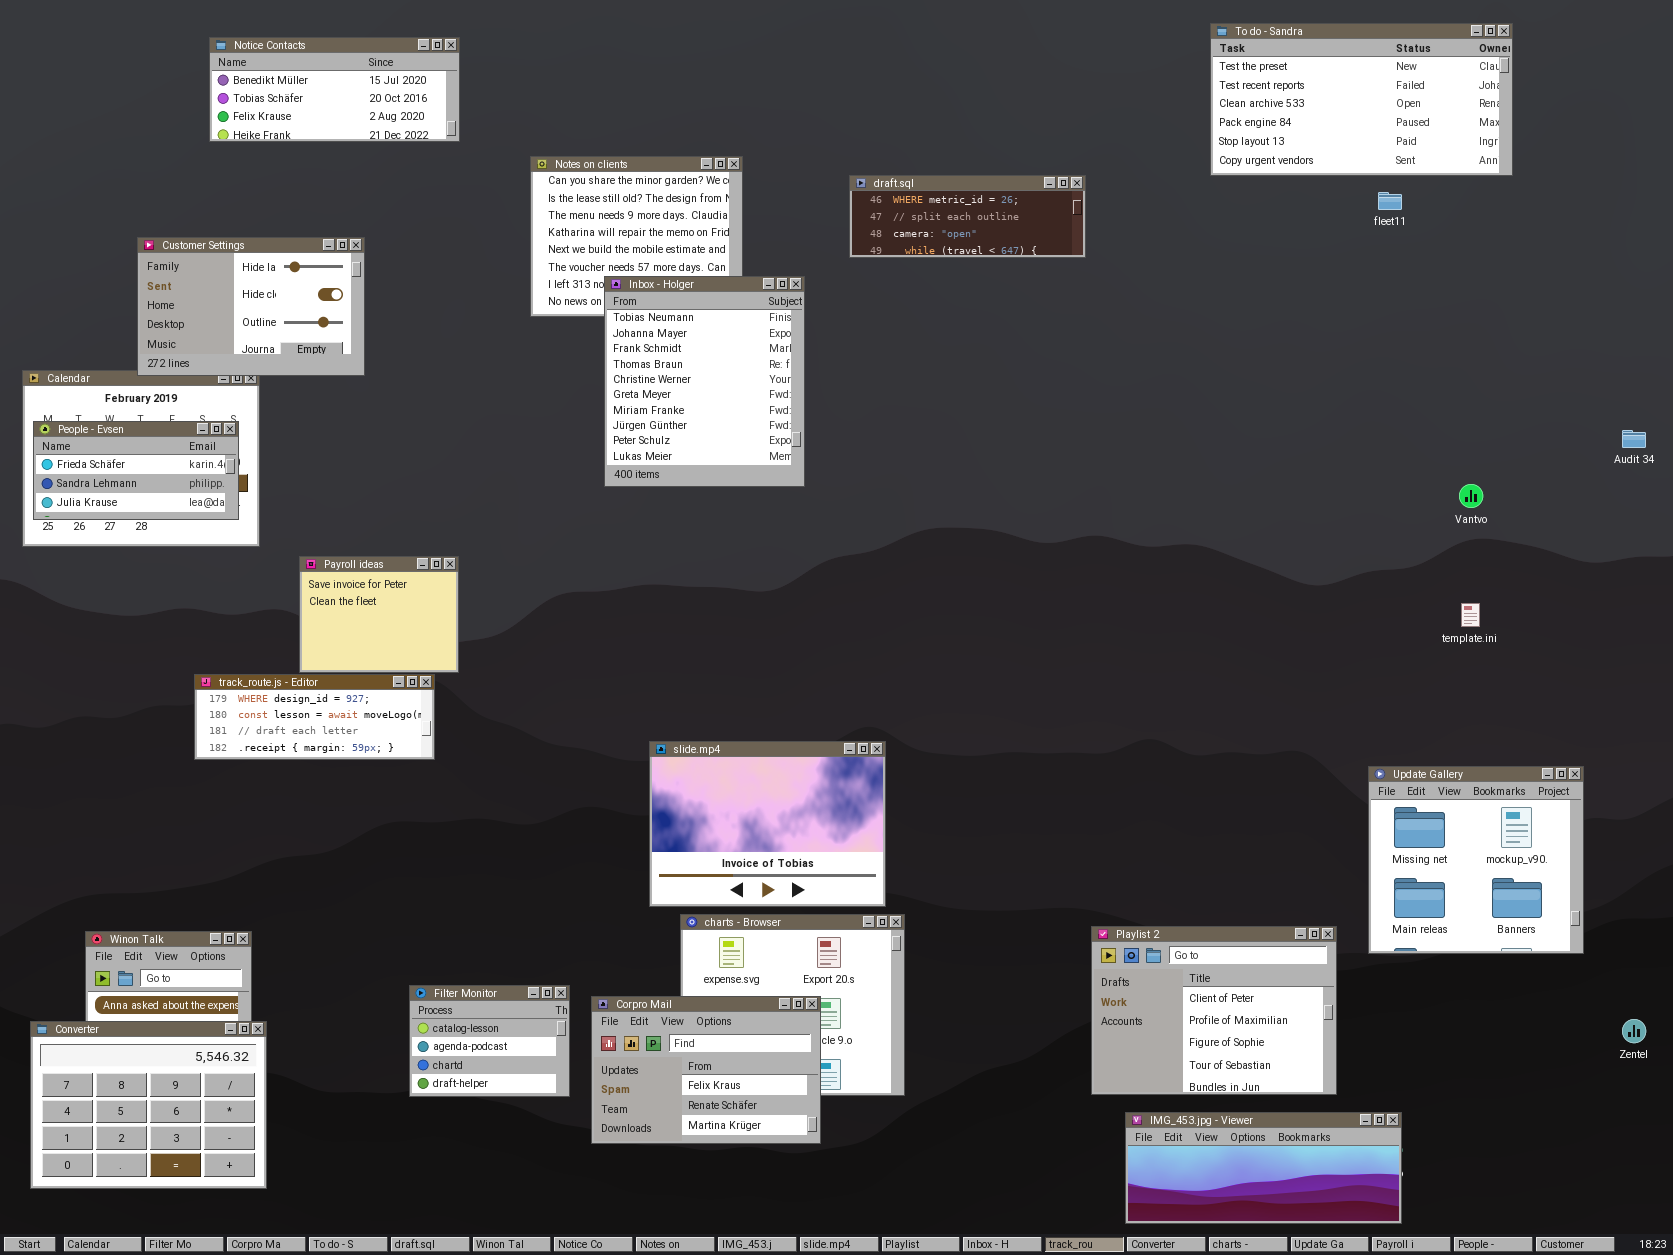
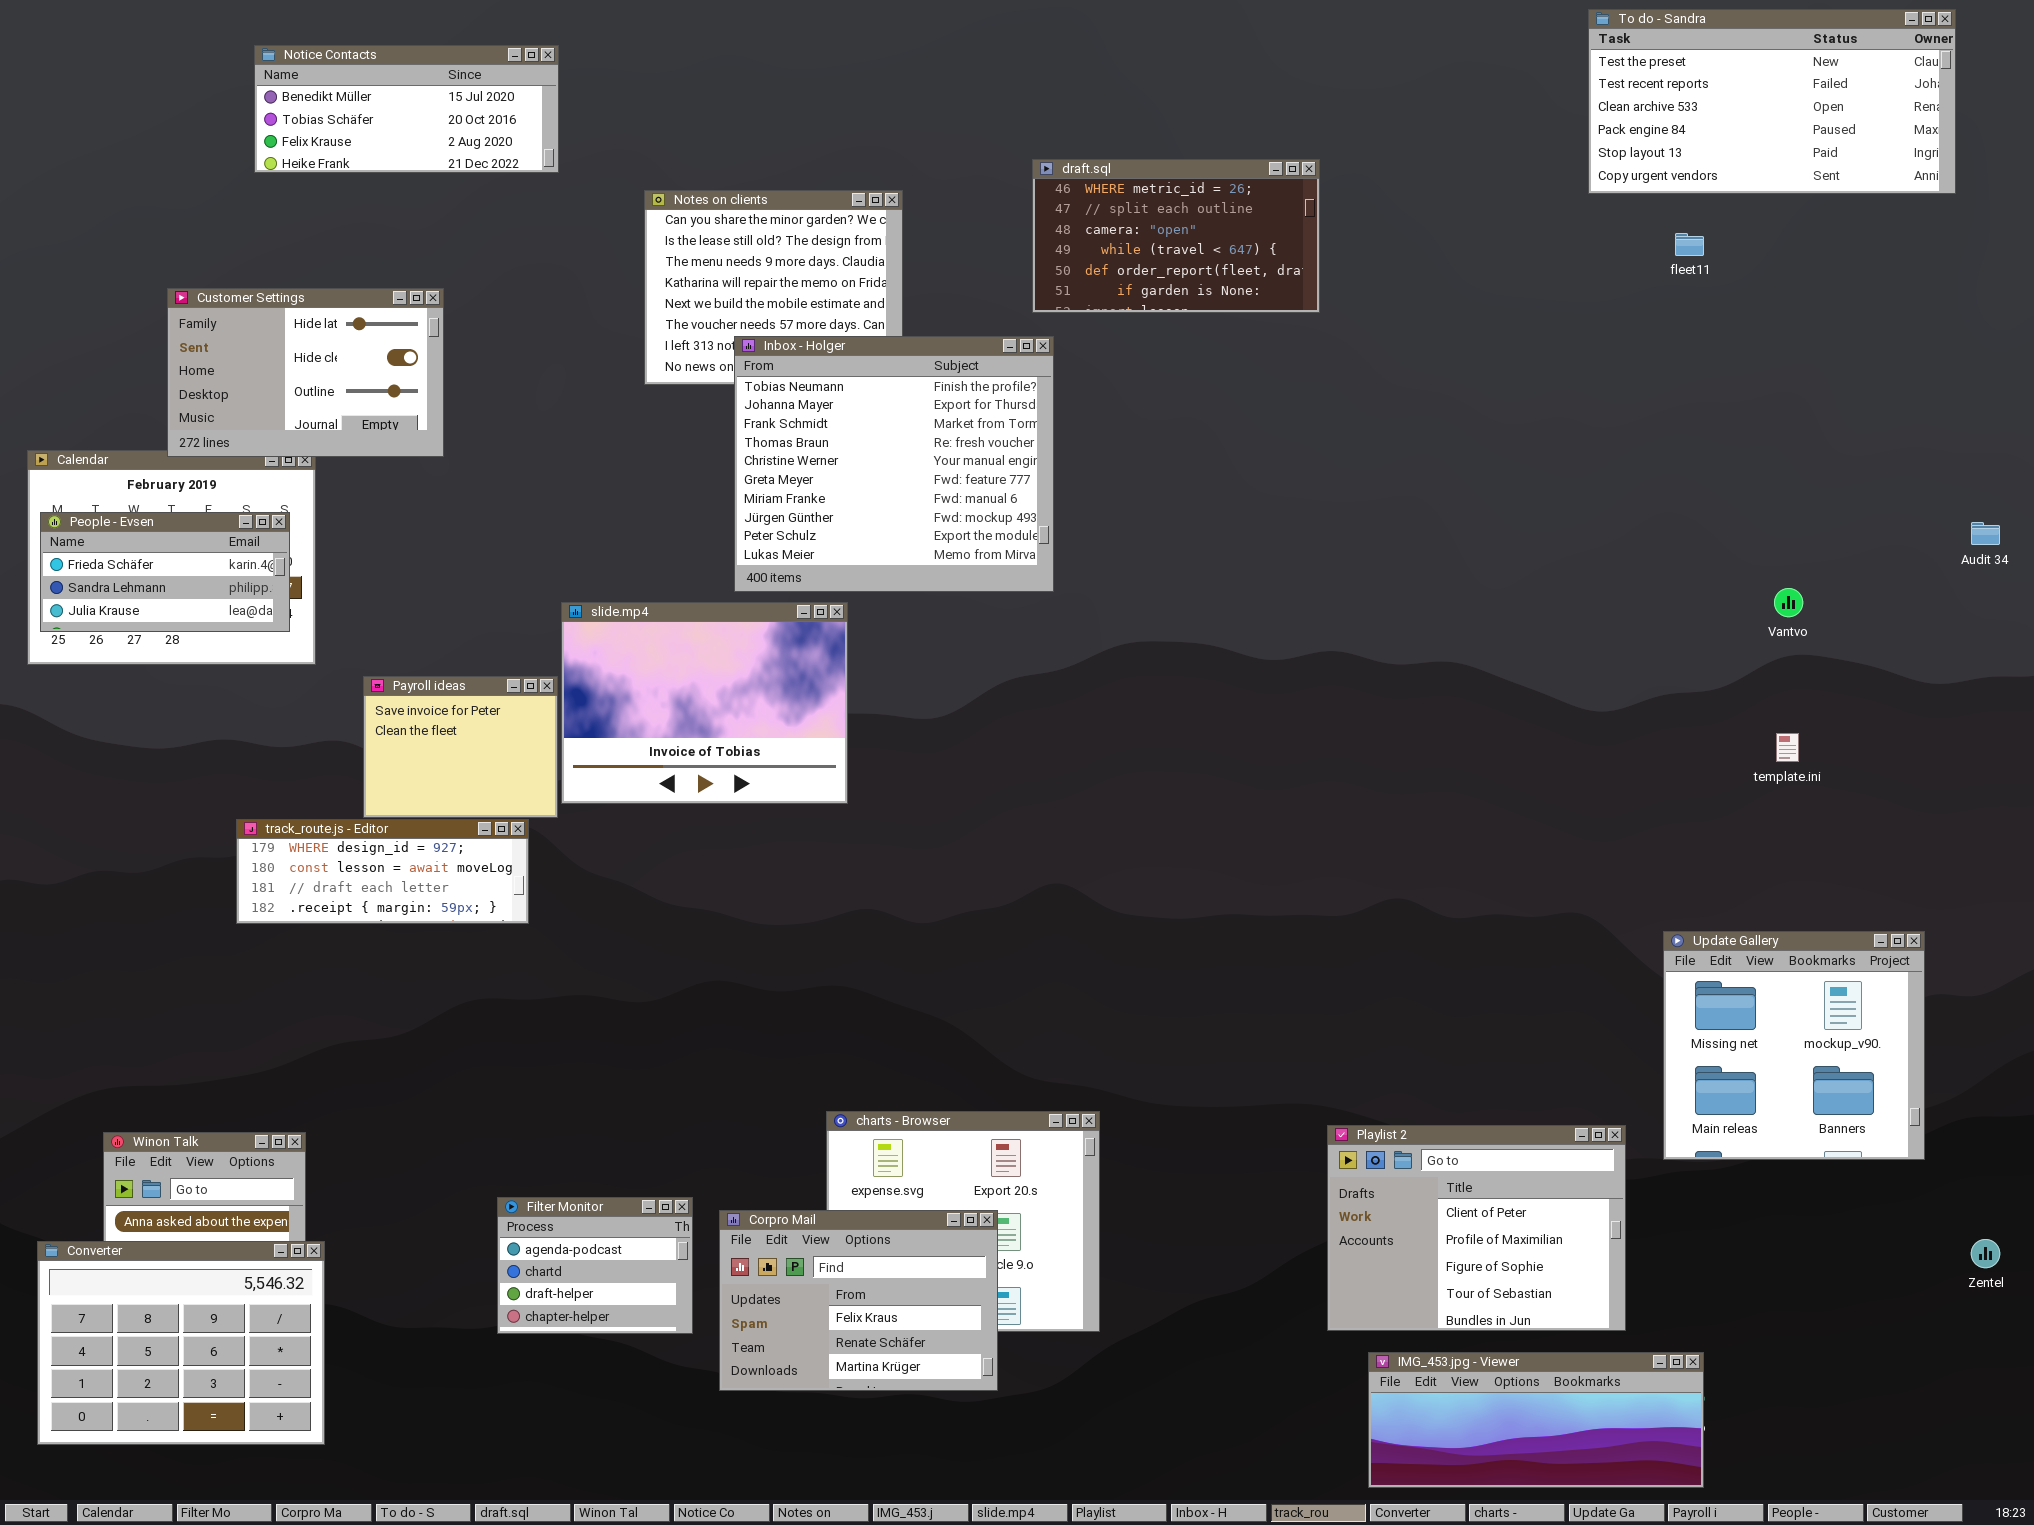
To do - Sandra: [1210,23,1513,176] -> [1588,9,1956,194], moved
draft.sql: [849,175,1086,258] -> [1032,159,1320,313], resized
Inbox - Holger: [604,276,805,487] -> [734,336,1054,592], resized
slide.mp4: [649,741,886,907] -> [561,602,848,804], moved
Filter Monitor: [409,985,570,1097] -> [497,1197,693,1334], scrolled down 1 row

